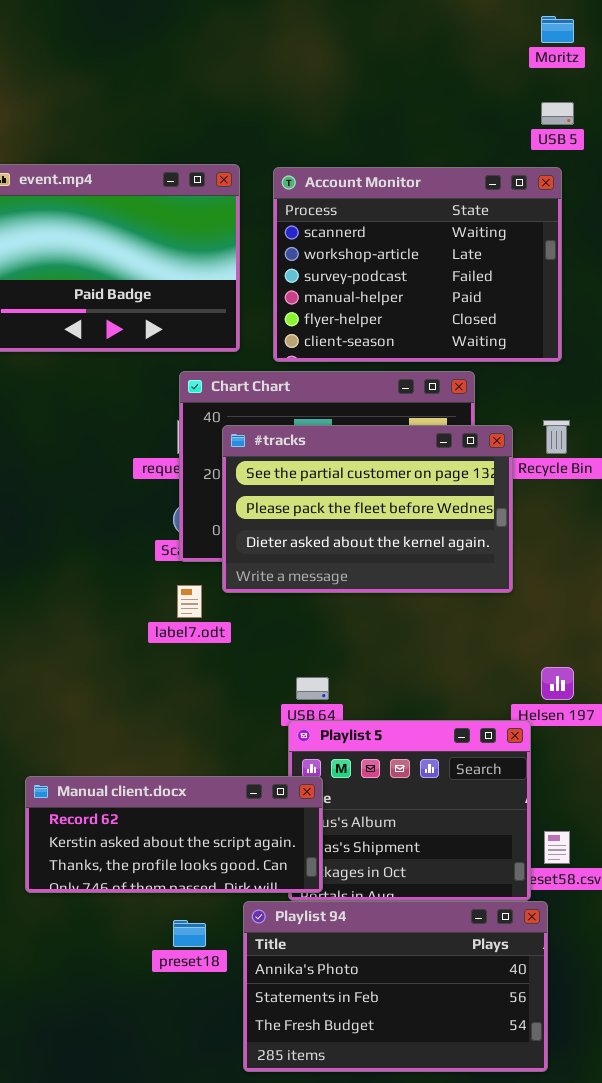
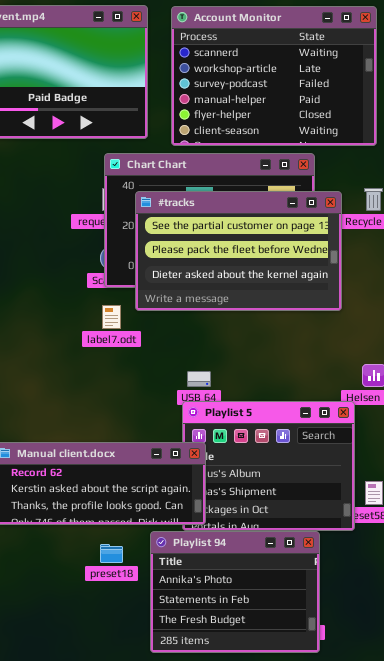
Playlist 94: [243,901,548,1072] -> [150,531,320,653], resized

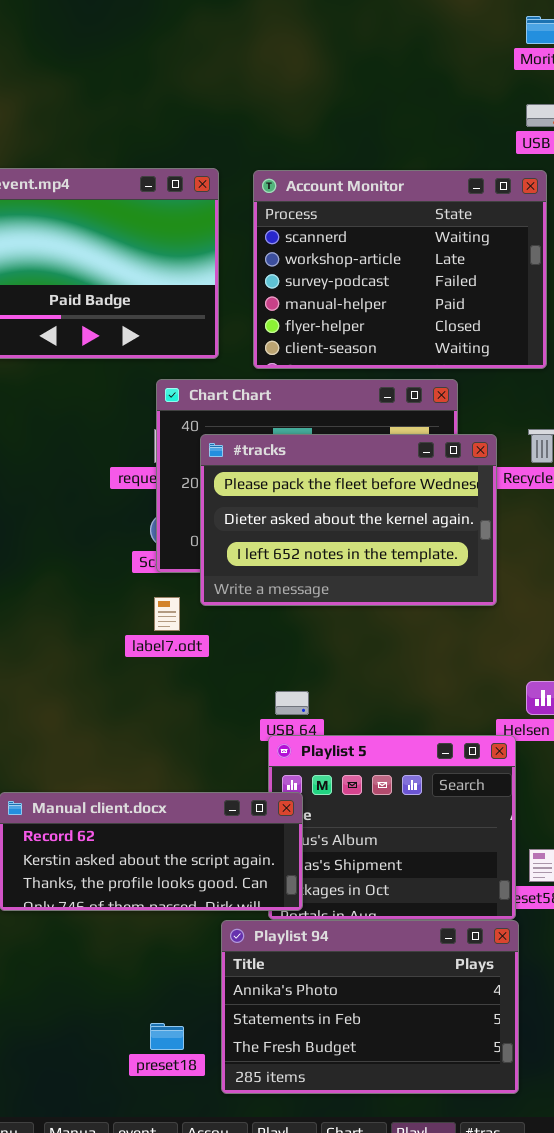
#tracks: [135,191,342,311] -> [200,434,497,606], scrolled down 1 row
Playlist 94: [150,531,320,653] -> [221,920,519,1094], resized
preset18: [100,544,123,563] -> [150,1023,184,1050], moved

